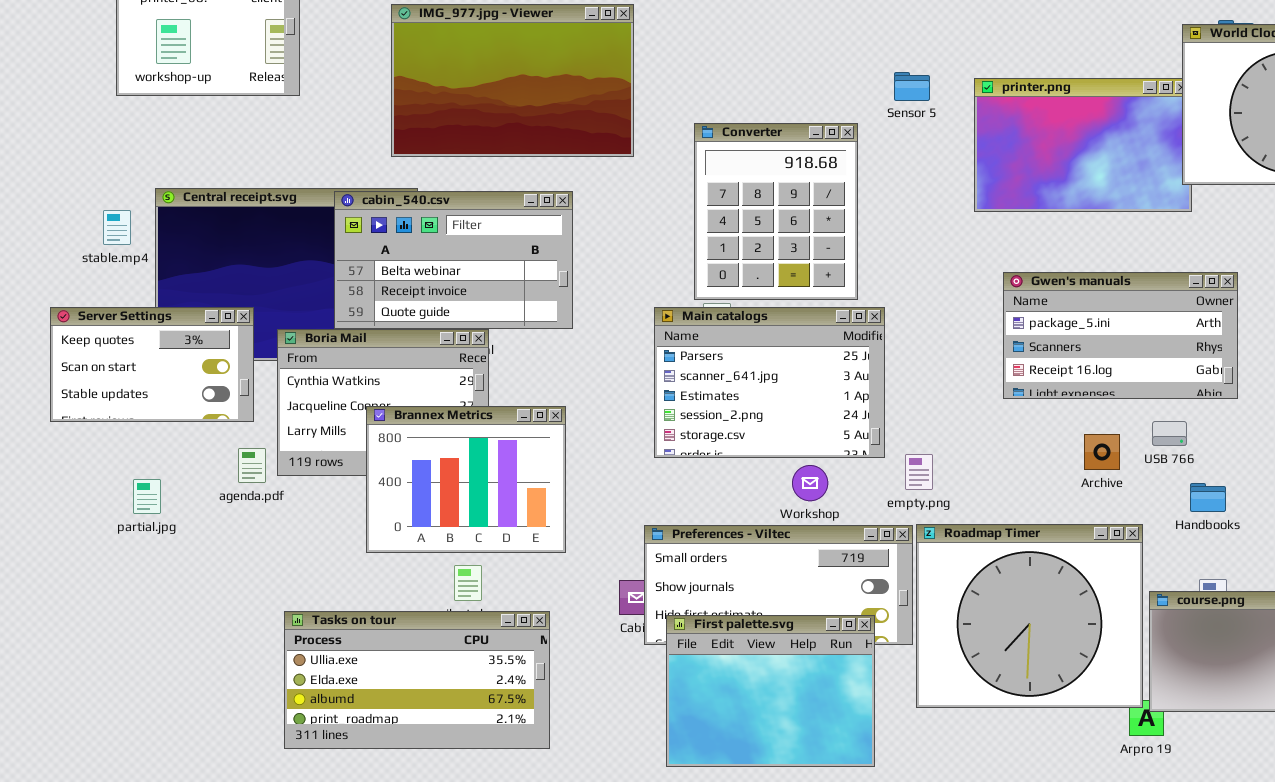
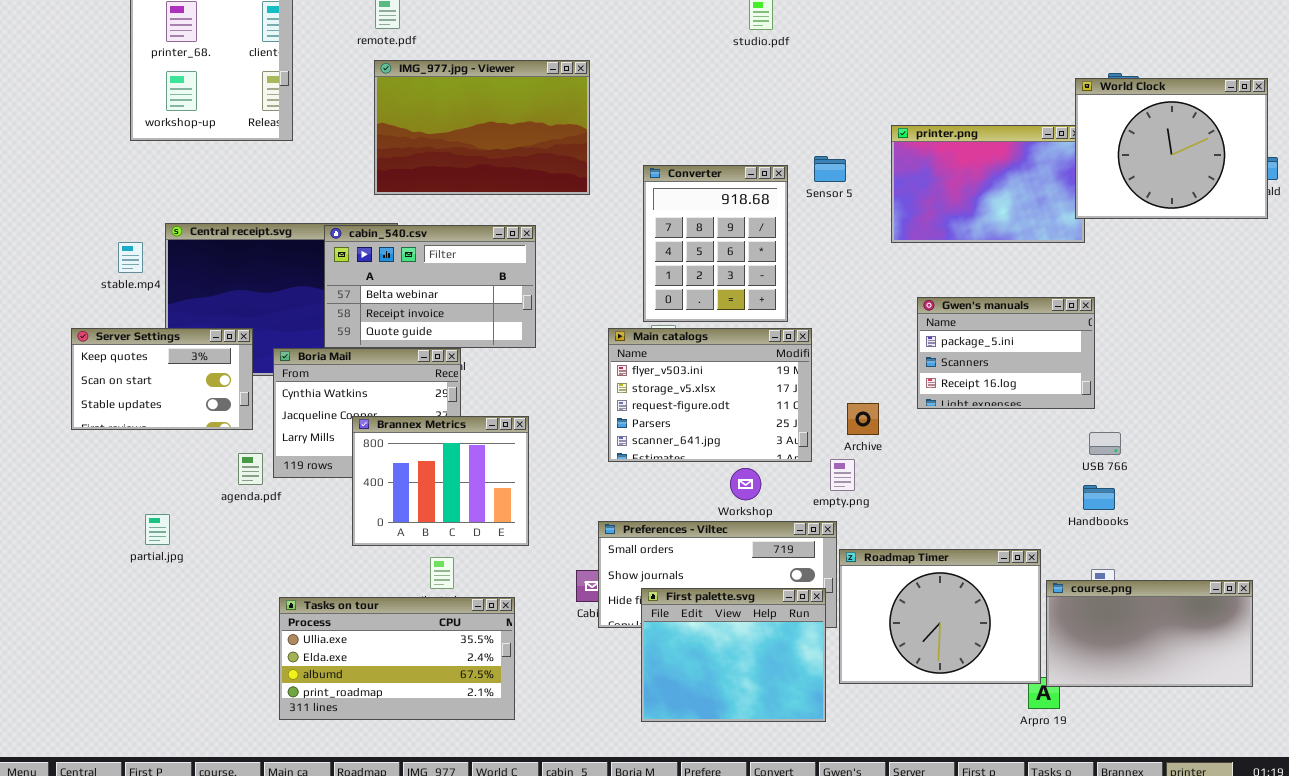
Sensor 5: [894,72,930,101] -> [814,156,846,182], moved
Gwen's manuals: [1003,272,1238,399] -> [917,297,1095,409], resized
Main catalogs: [654,307,885,458] -> [608,328,812,462], scrolled up 3 rows
USB 766: [1152,421,1187,446] -> [1089,432,1121,455], moved
Archive: [1084,434,1120,470] -> [847,403,879,435], moved
partial.jpg: [133,479,161,514] -> [145,514,170,545], moved
Roadmap Timer: [916,524,1143,708] -> [839,549,1041,684], resized
First palette.svg: [666,615,875,767] -> [641,588,826,722], moved

